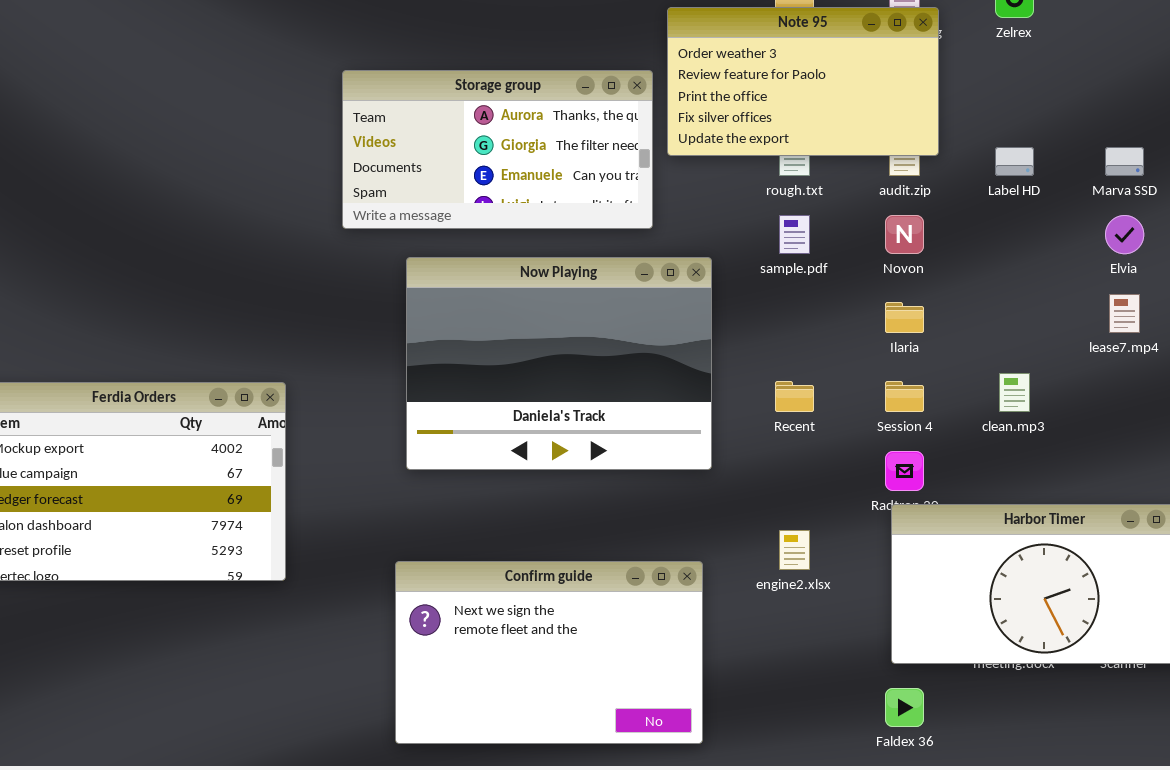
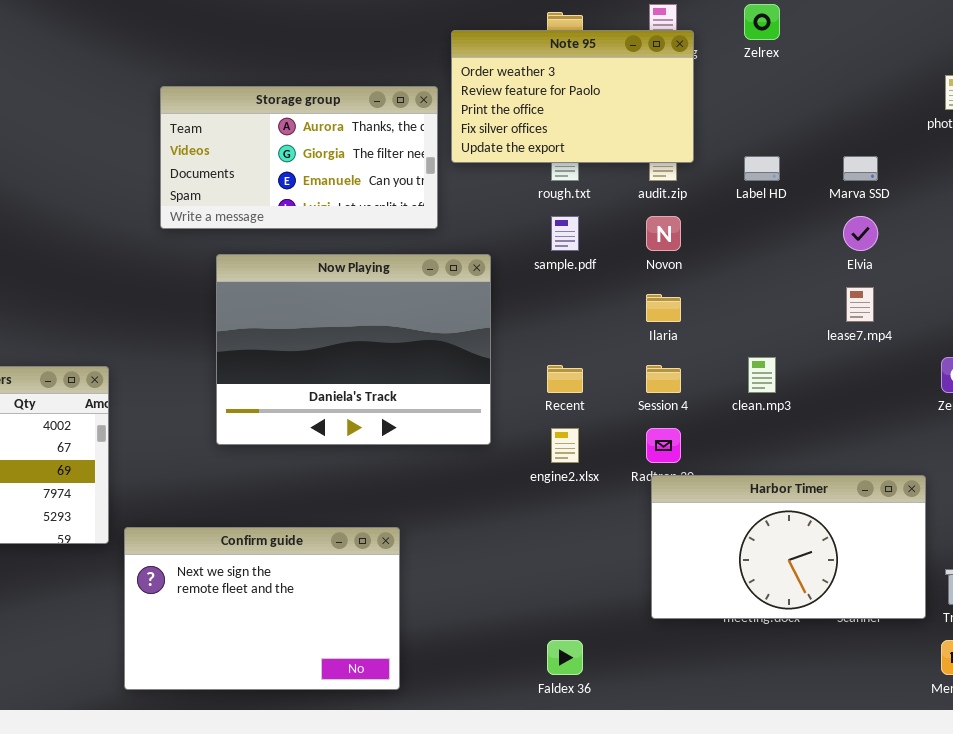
engine2.xlsx: [779,530,810,570] -> [551,428,579,463], moved
Confirm guide: [395,561,703,744] -> [124,527,400,690], moved
Faldex 36: [885,688,924,727] -> [547,640,583,675], moved

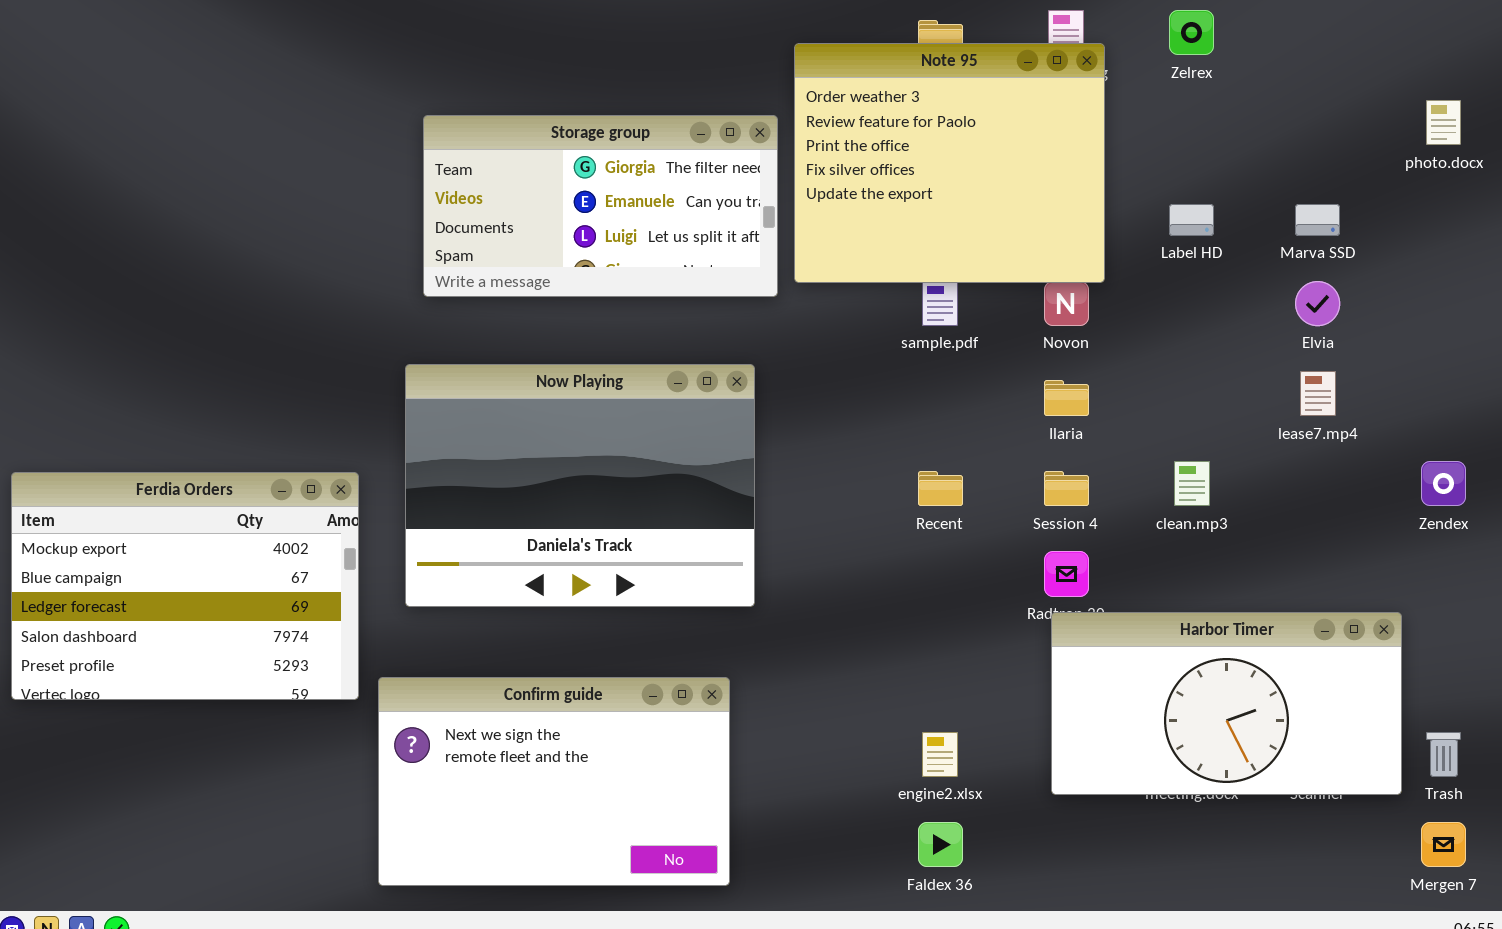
Note 95: [451,30,694,163] -> [794,43,1105,283], resized
Storage group: [160,86,438,229] -> [423,115,778,297], scrolled down 1 row
Now Playing: [216,254,491,445] -> [405,364,755,607], moved
engine2.xlsx: [551,428,579,463] -> [922,732,958,777], moved

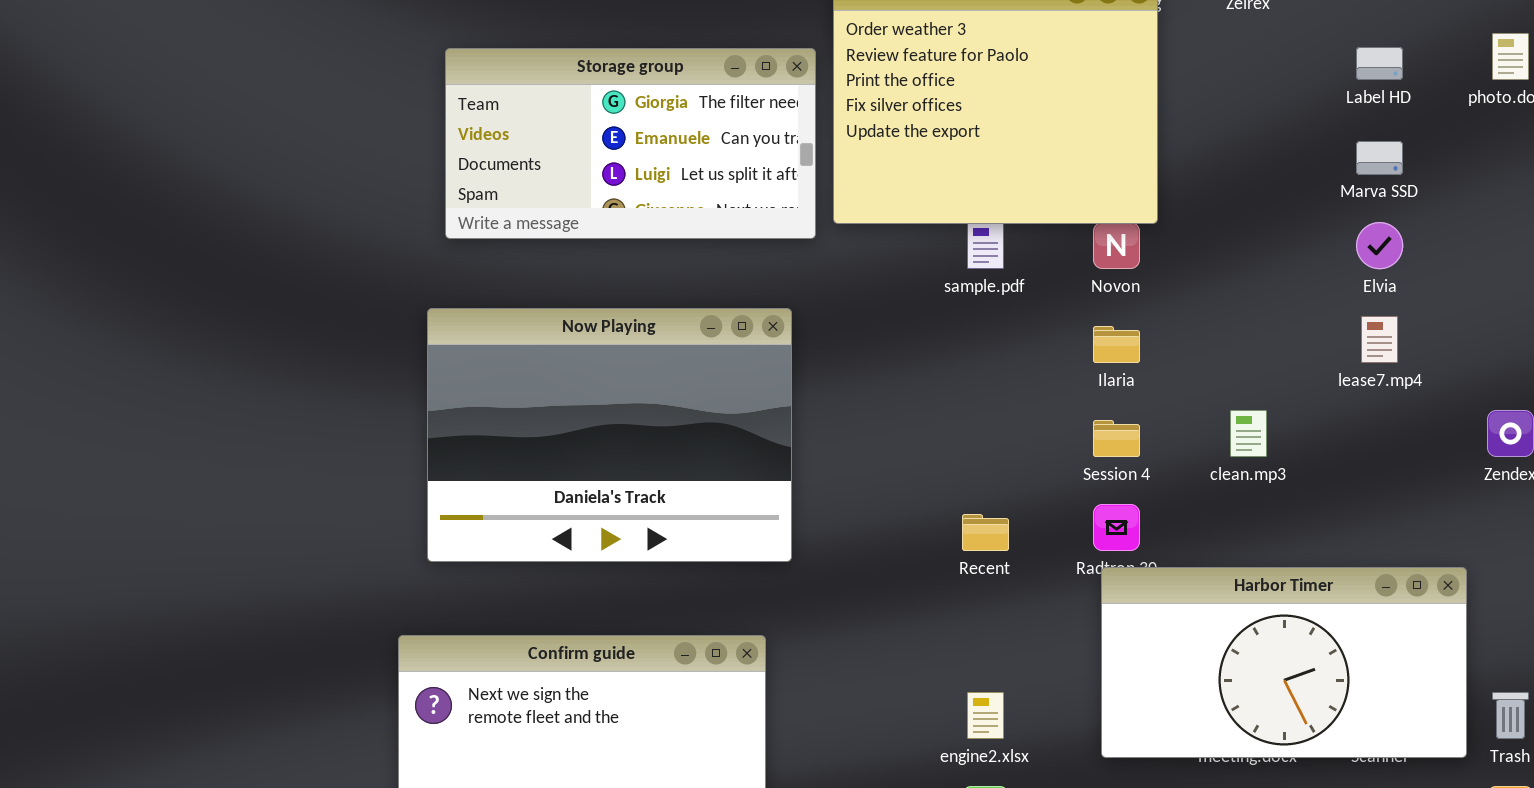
Label HD: [1169,204,1214,236] -> [1356,47,1403,80], moved
Recent: [918,471,963,506] -> [962,514,1009,551], moved
Ferdia Orders: [11,472,359,700] -> none, closed

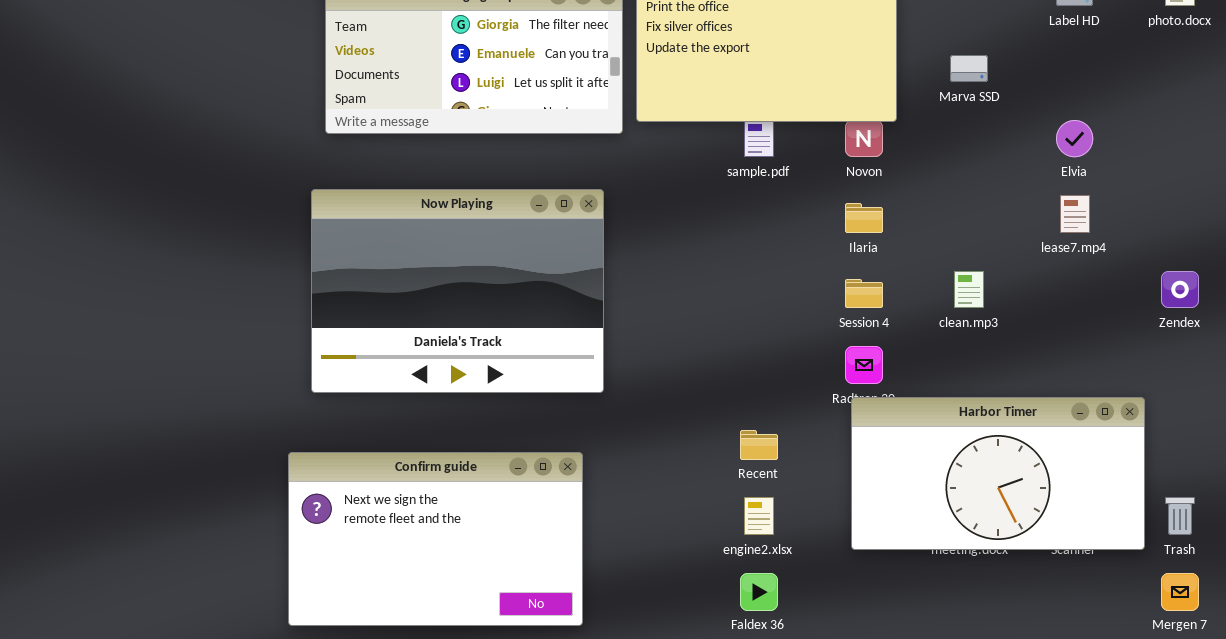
Marva SSD: [1356,141,1403,175] -> [950,55,988,82], moved
Recent: [962,514,1009,551] -> [740,430,778,460], moved

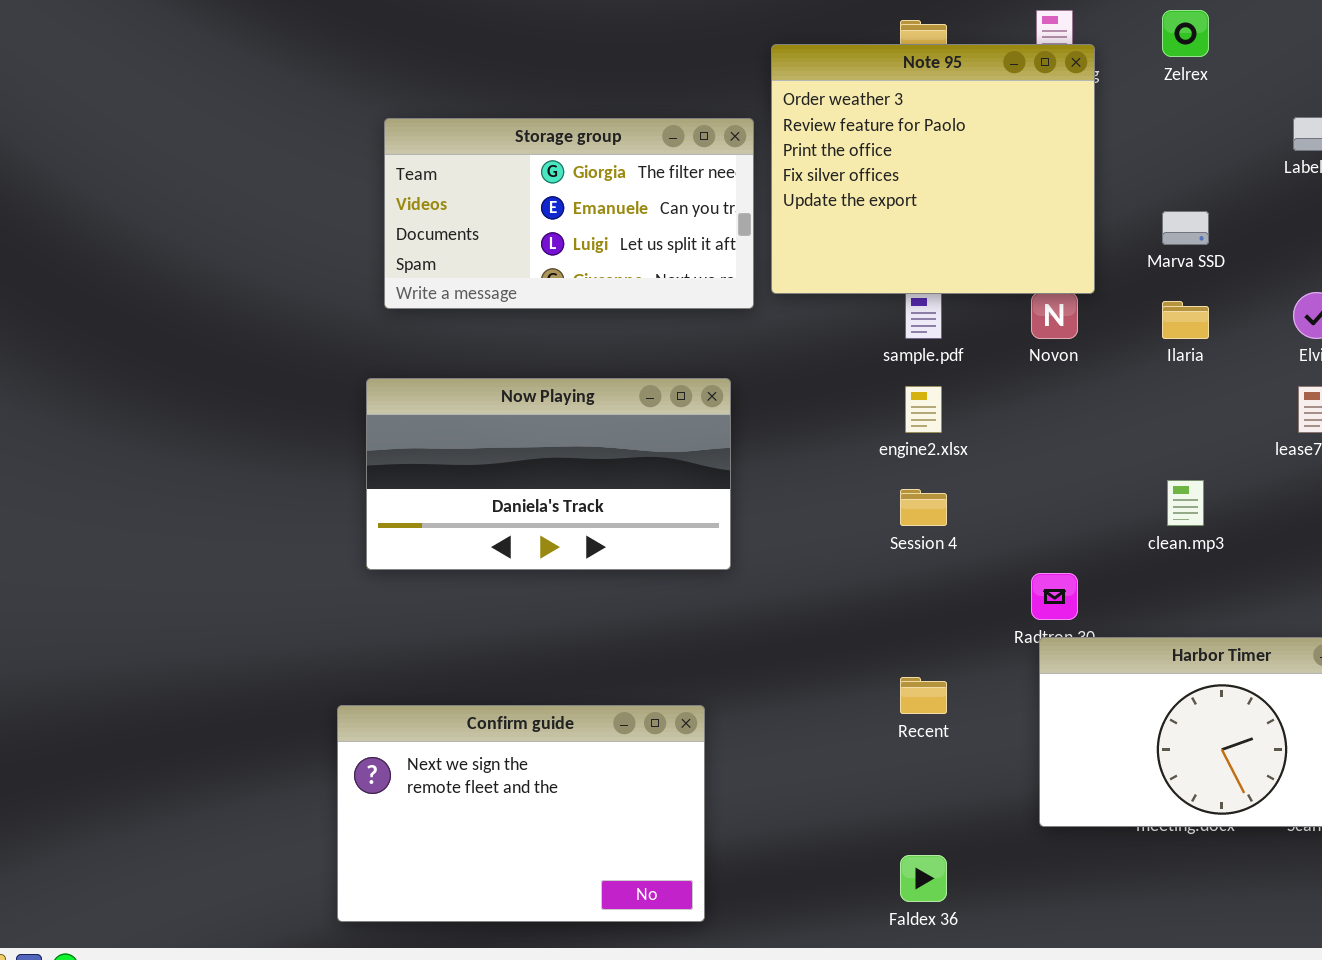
Now Playing: [311,189,604,393] -> [366,378,731,570], resized
Ilaria: [845,203,883,233] -> [1162,301,1209,339], moved
Session 4: [845,279,883,308] -> [900,489,947,526], moved
engine2.xlsx: [744,497,774,535] -> [905,386,942,433], moved

